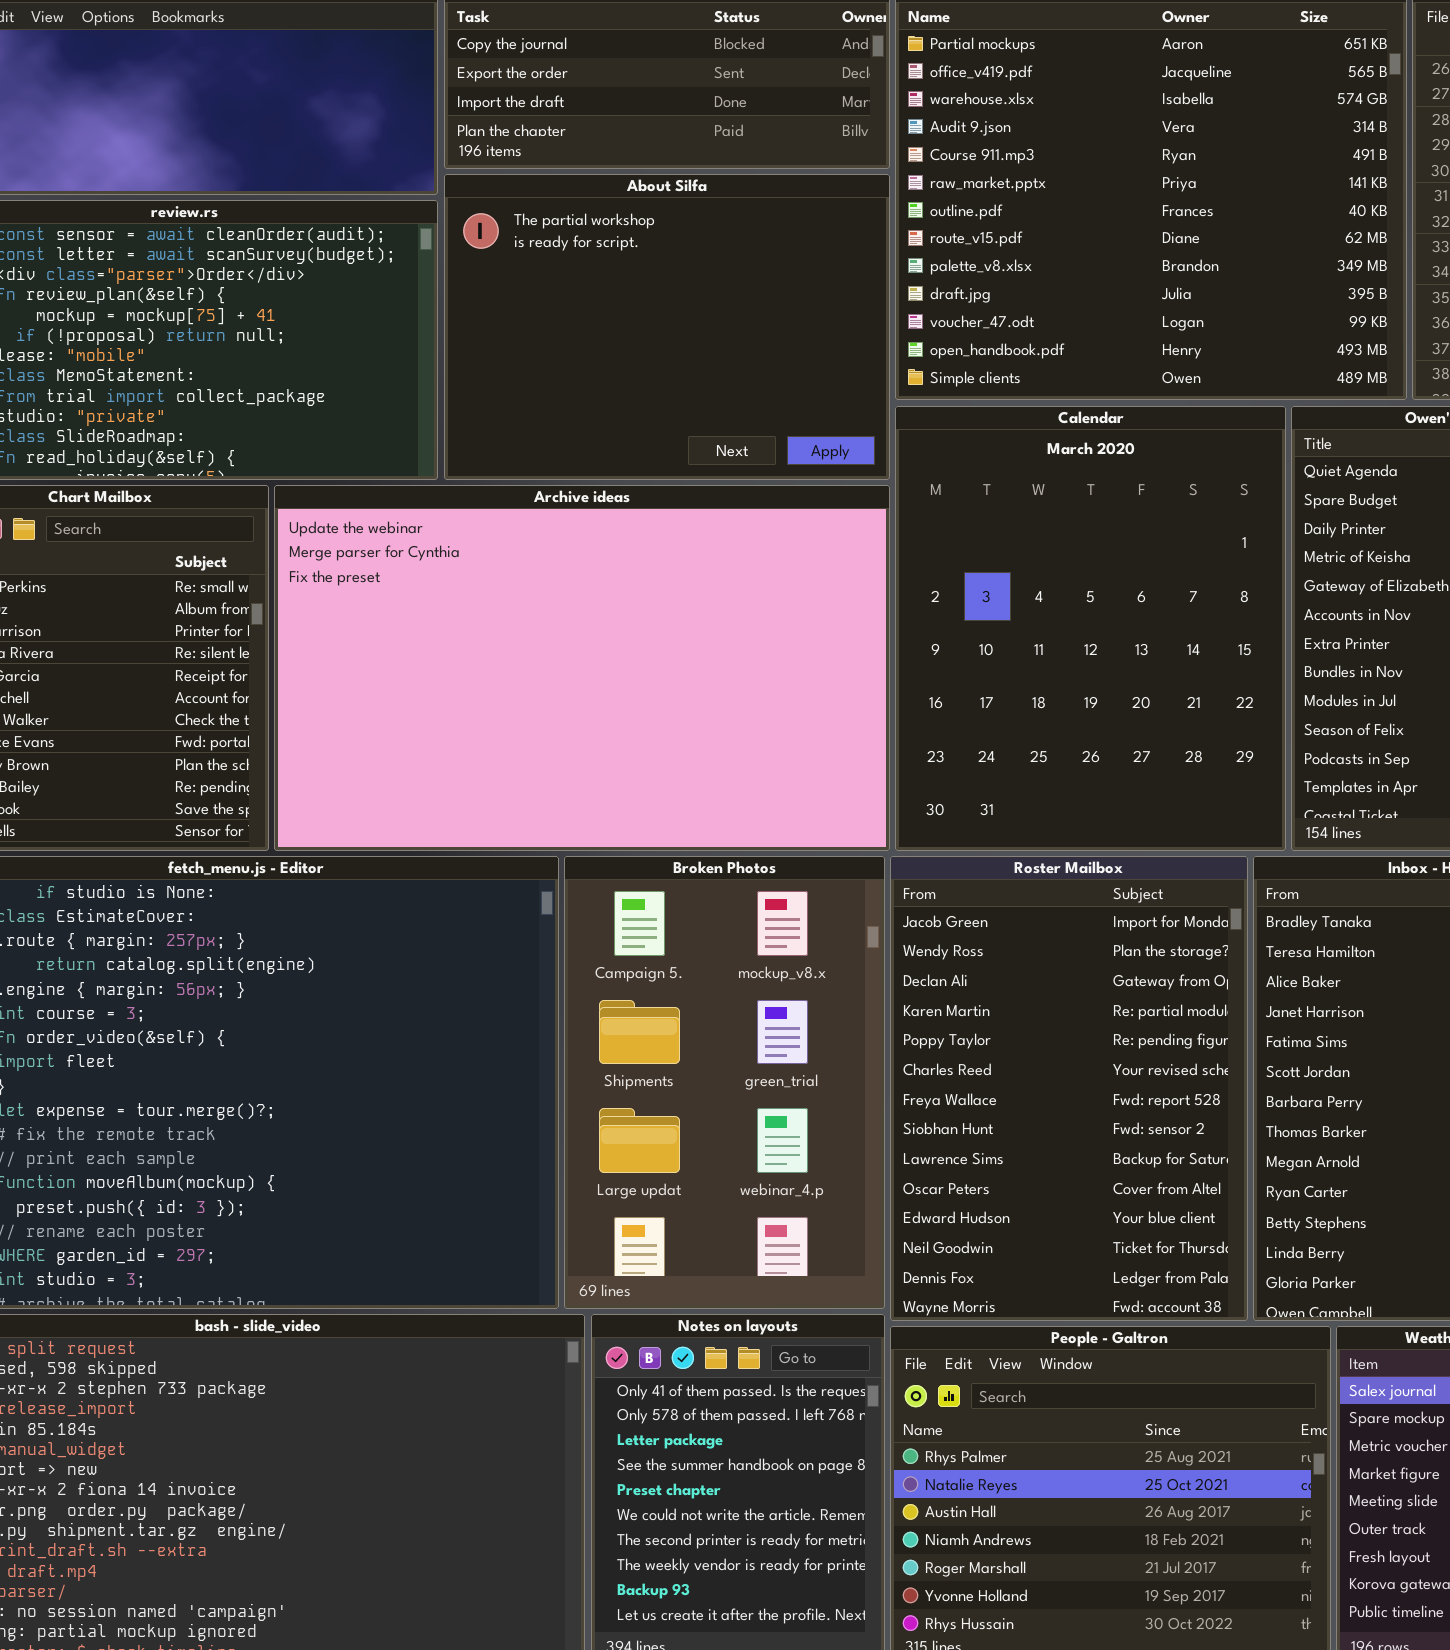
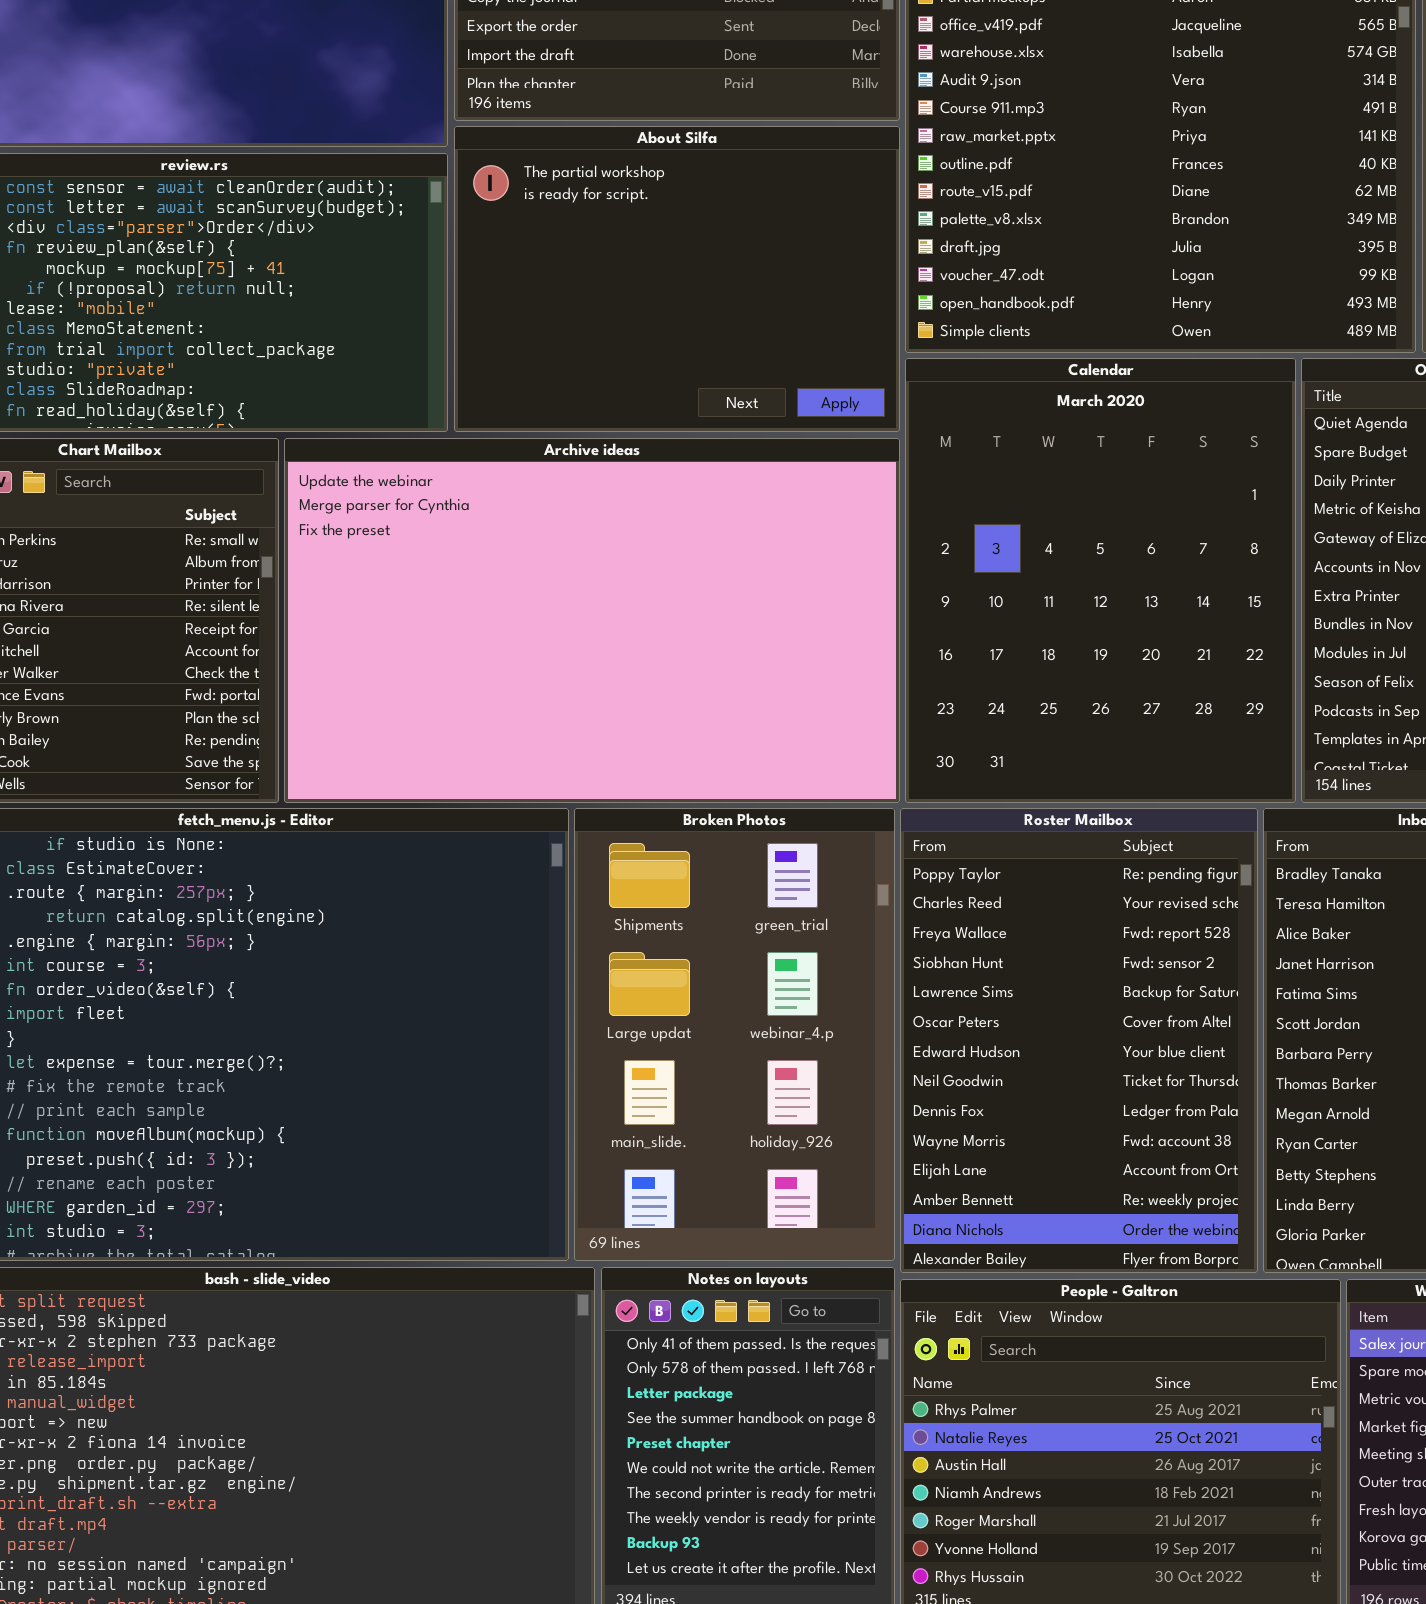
Broken Photos: [564,856,885,1309] -> [574,808,895,1261], scrolled down 1 row
Roster Mailbox: [890,856,1248,1321] -> [900,808,1258,1273], scrolled down 4 rows

